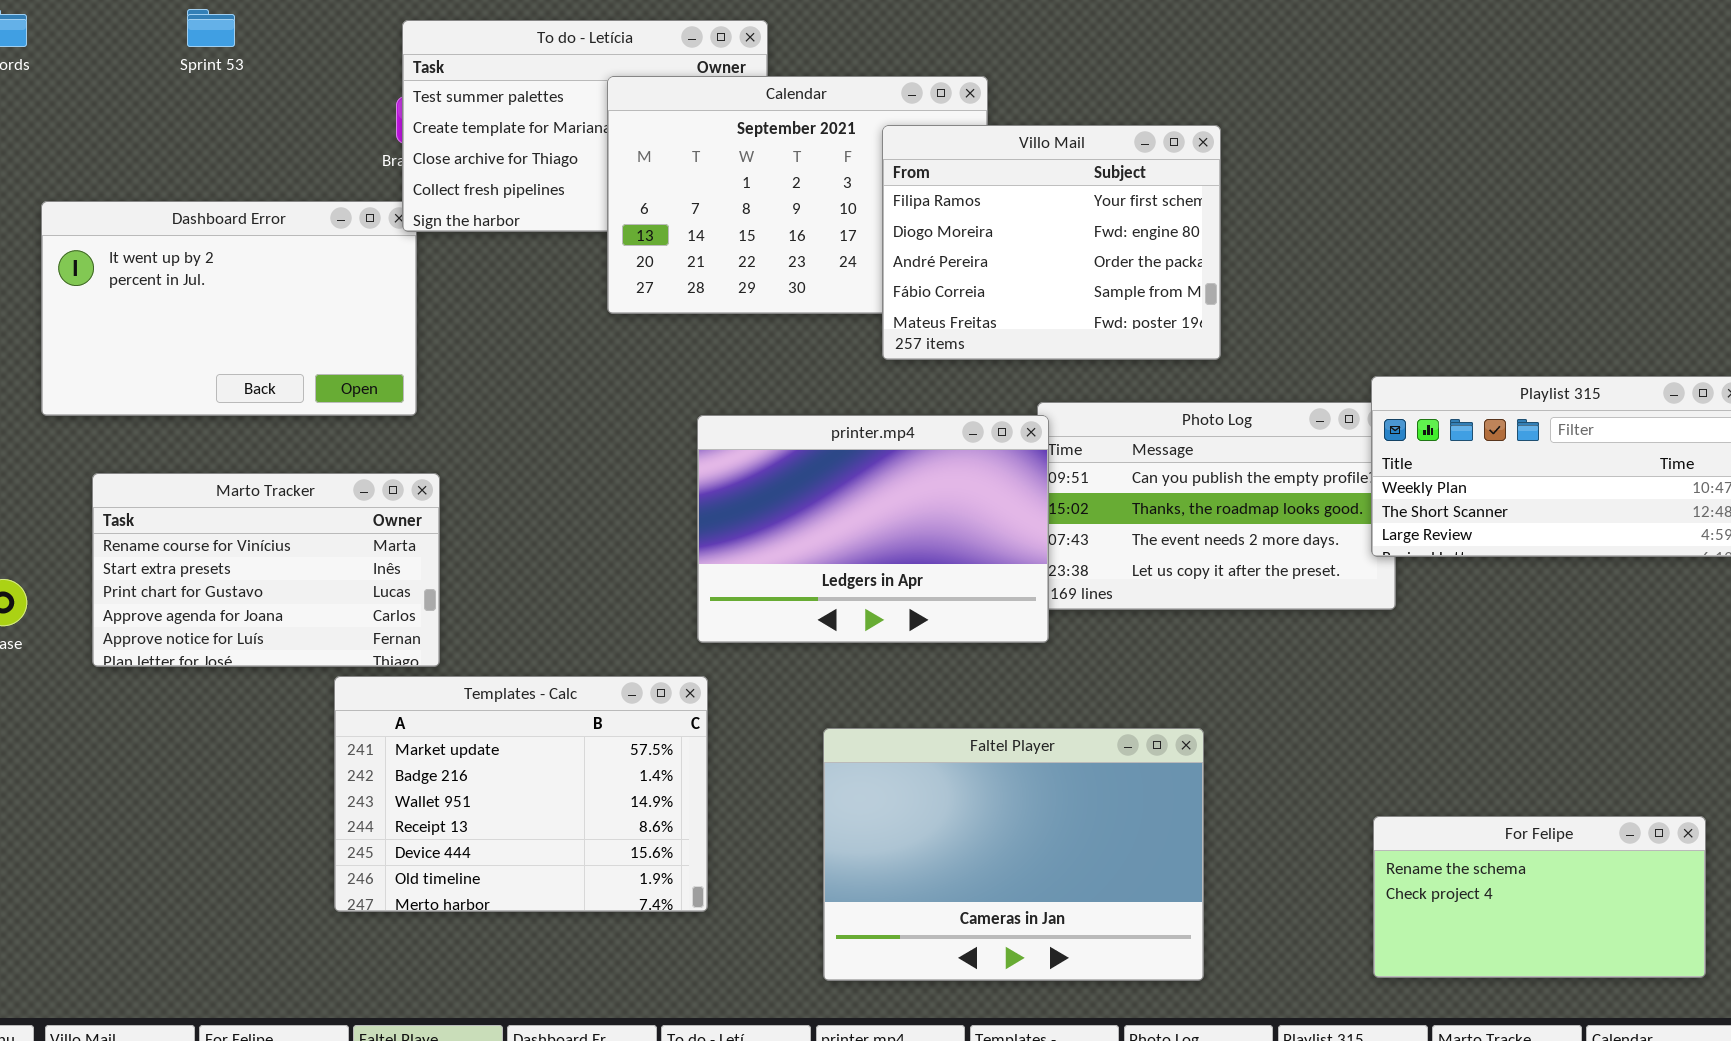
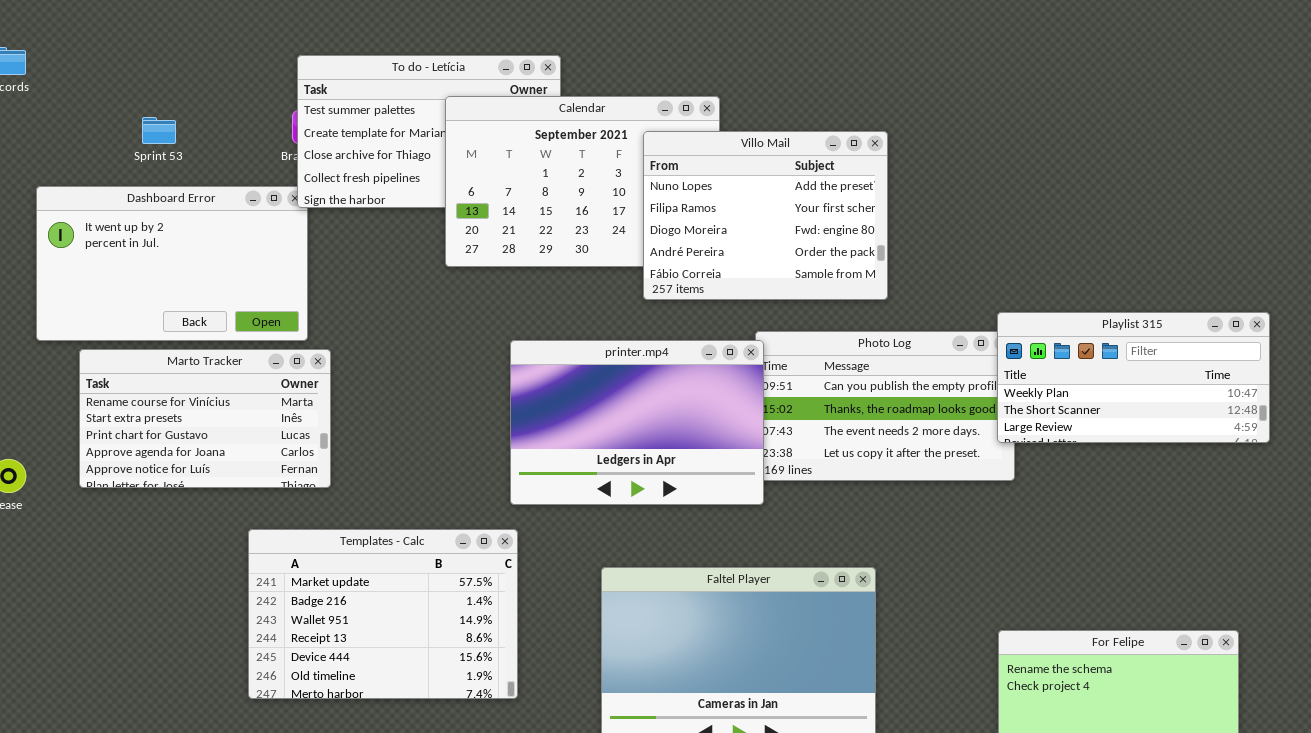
Sprint 53: [187,9,235,47] -> [142,117,176,144], moved
Villo Mail: [882,125,1221,360] -> [643,131,888,300], scrolled up 1 row
Marto Tracker: [92,473,440,667] -> [79,349,331,488], moved

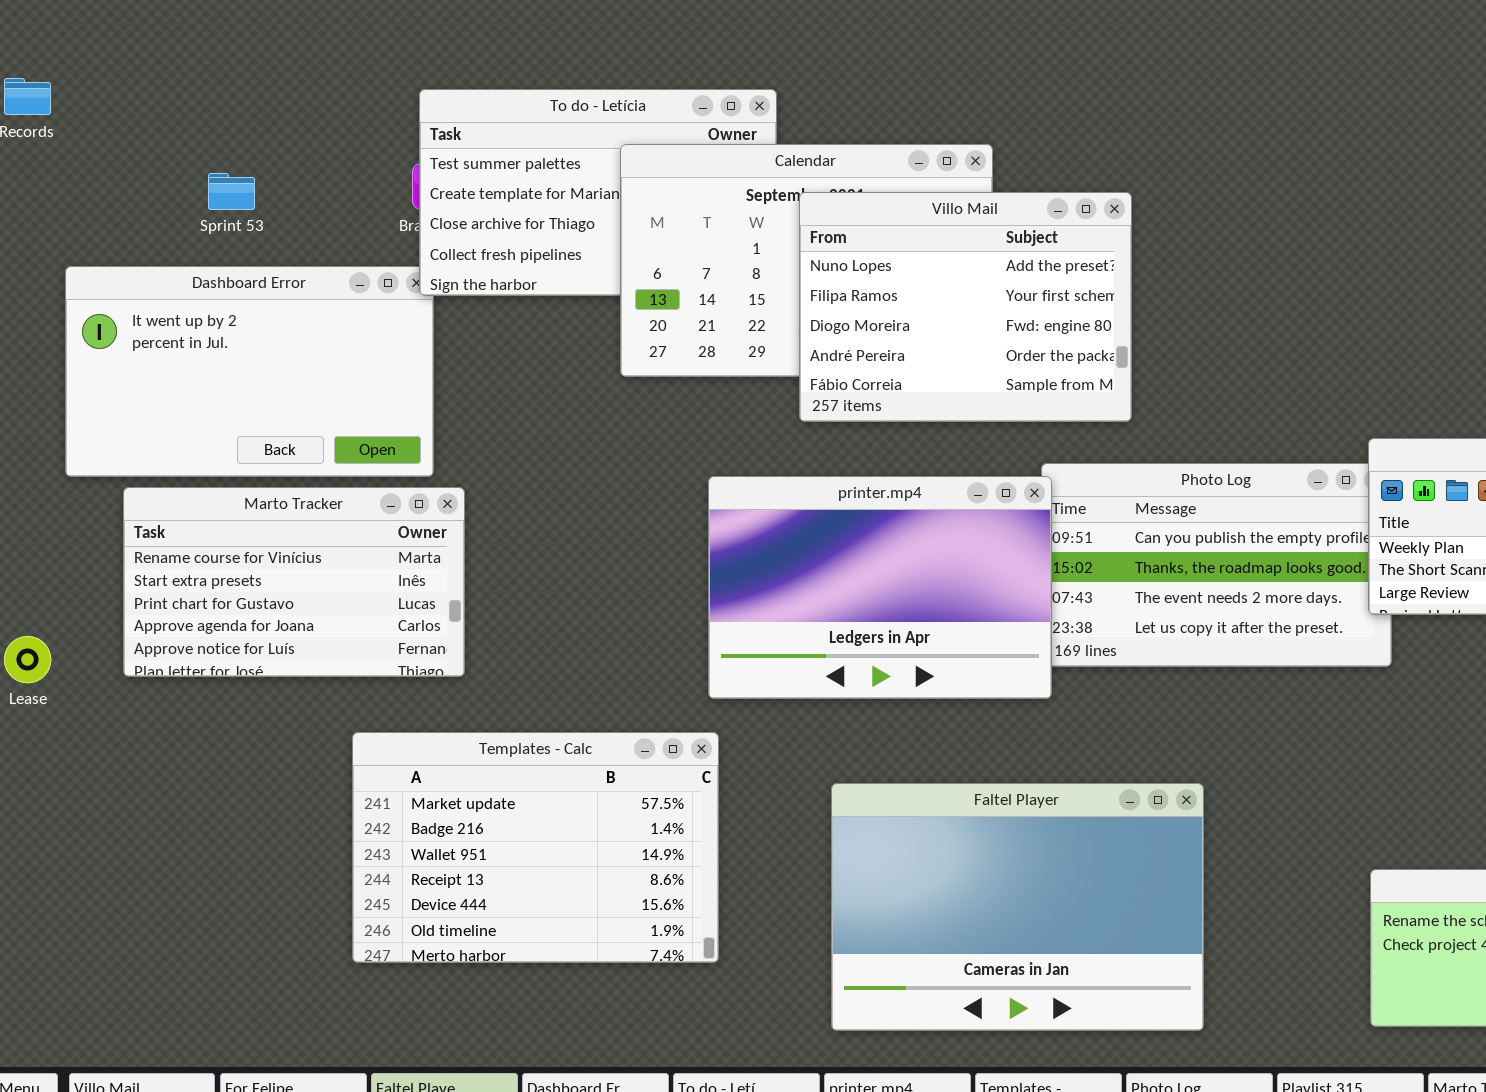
Villo Mail: [643,131,888,300] -> [799,192,1132,422], moved

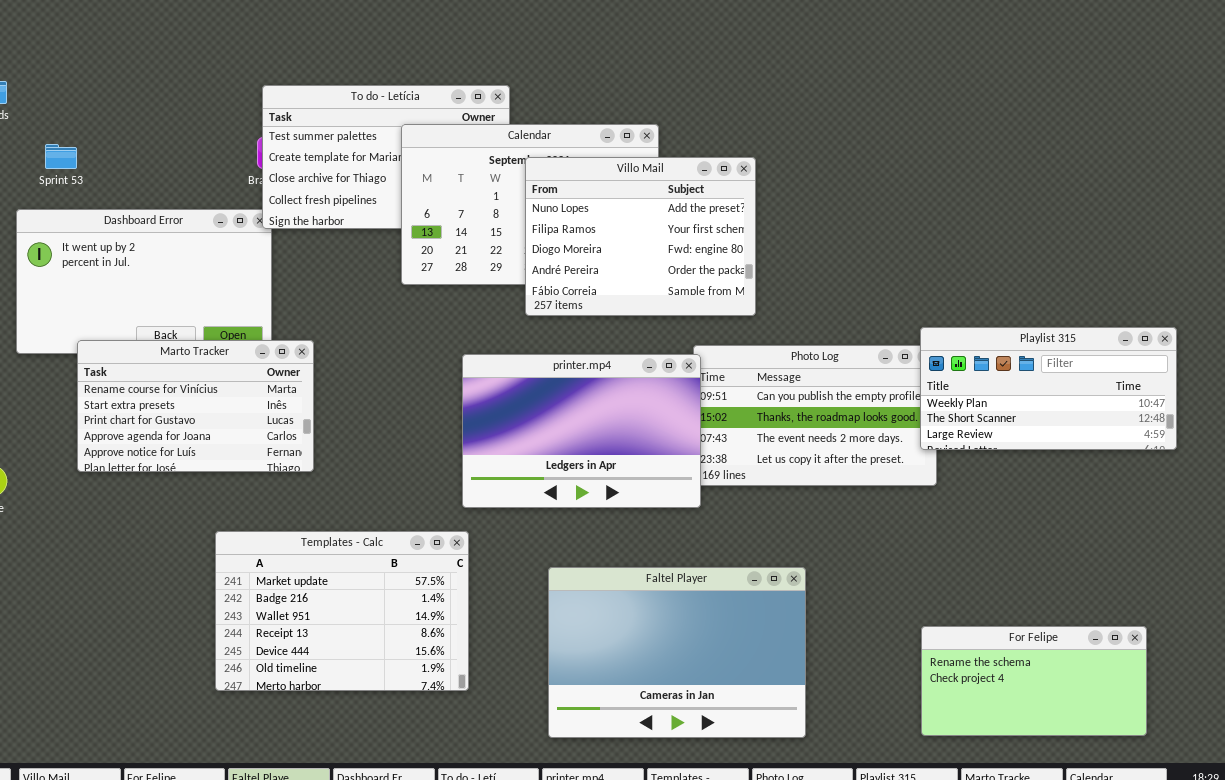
Sprint 53: [208,173,255,210] -> [45,144,77,169], moved
Marto Tracker: [123,487,465,677] -> [77,340,314,472], moved

